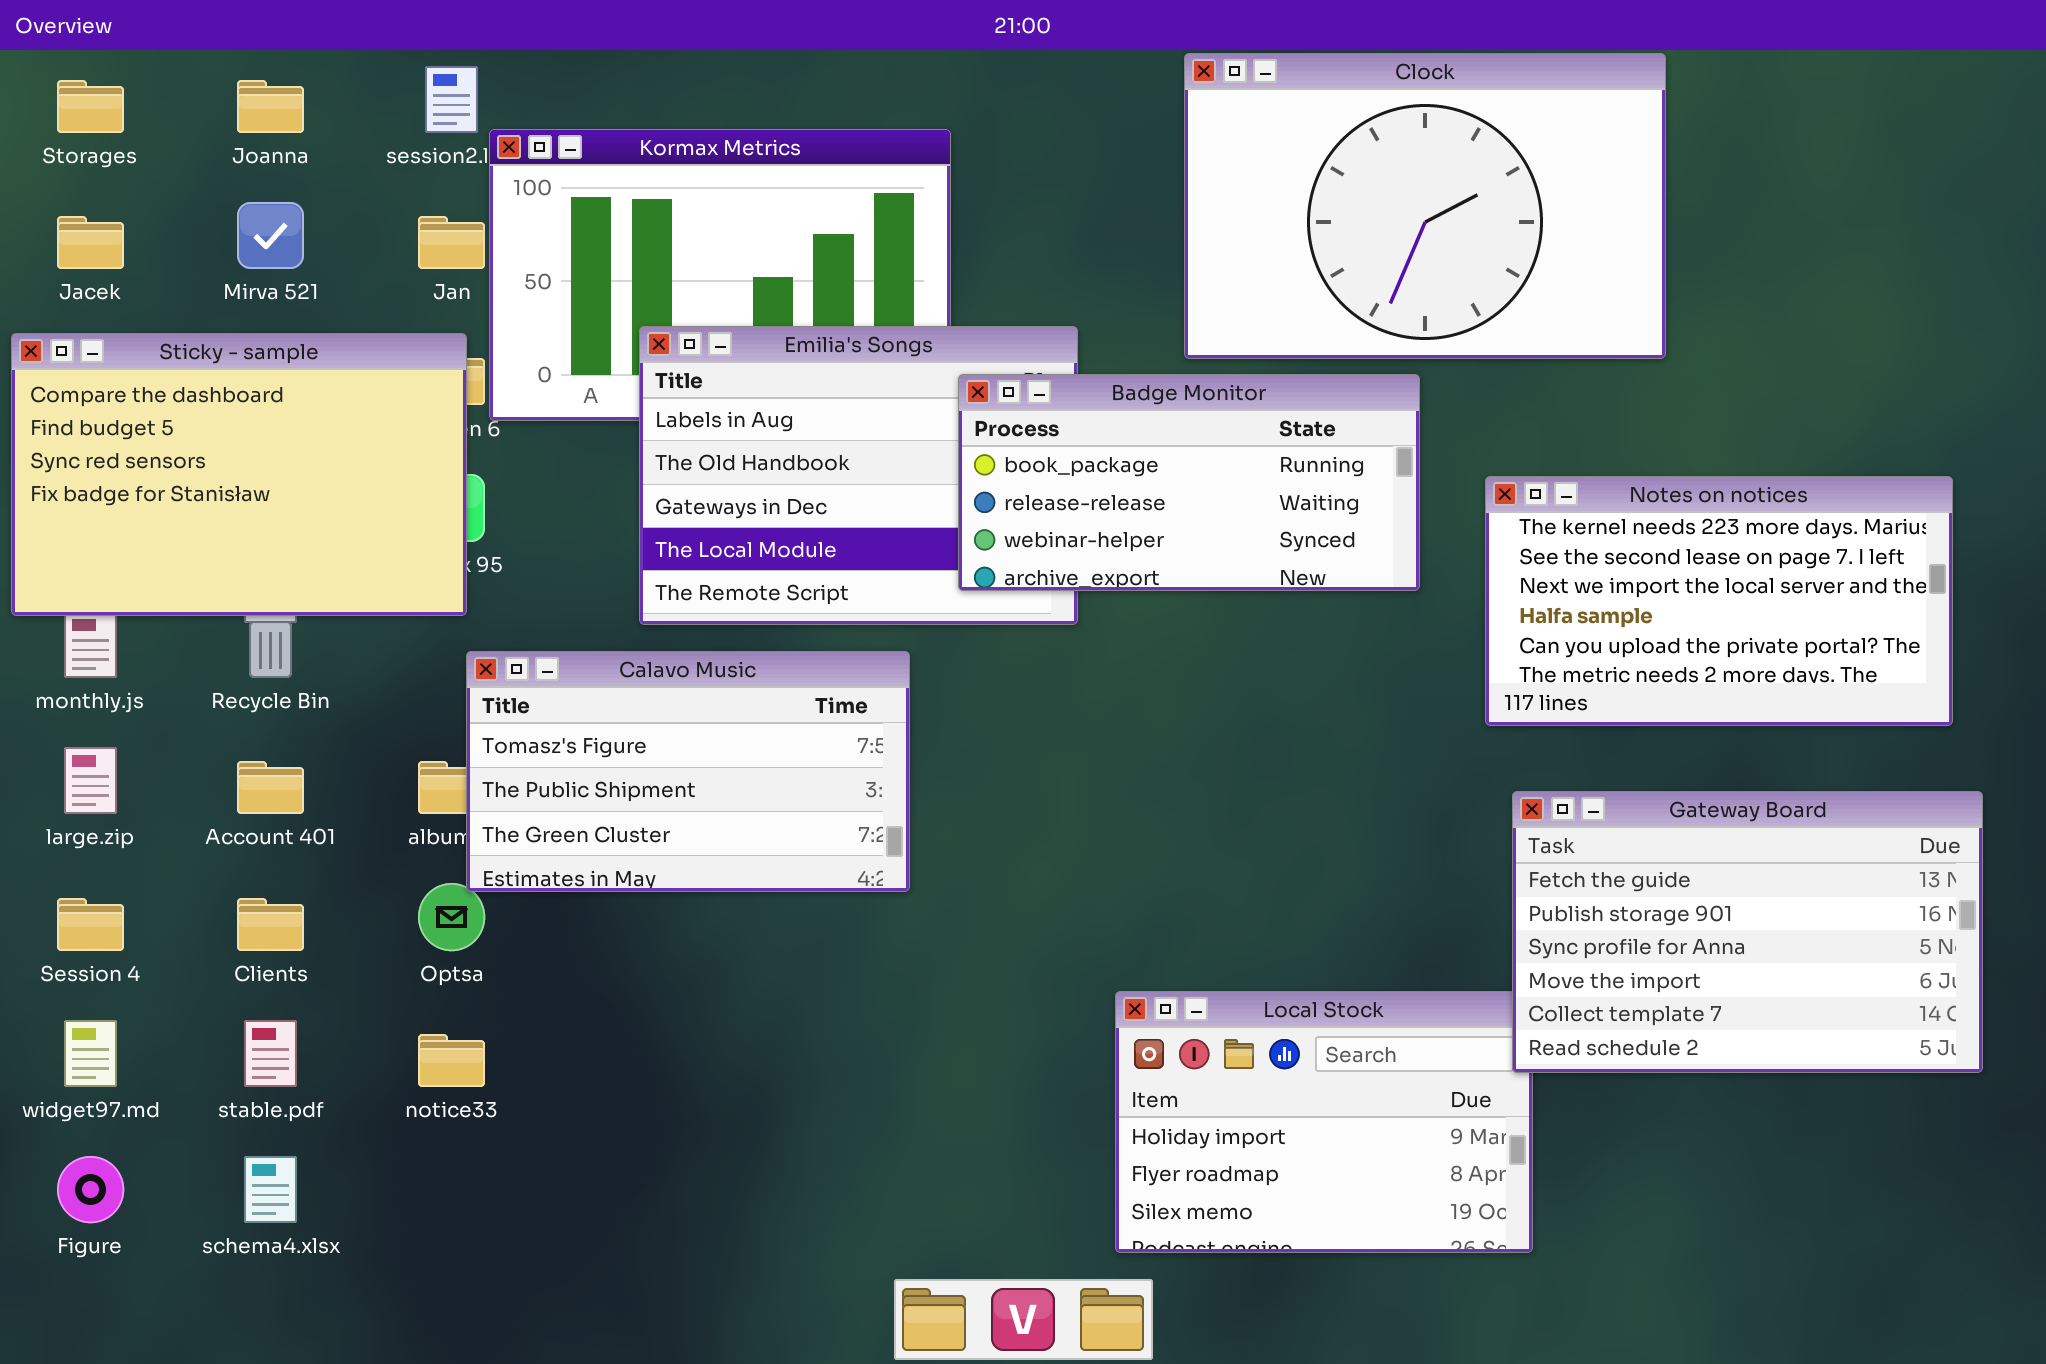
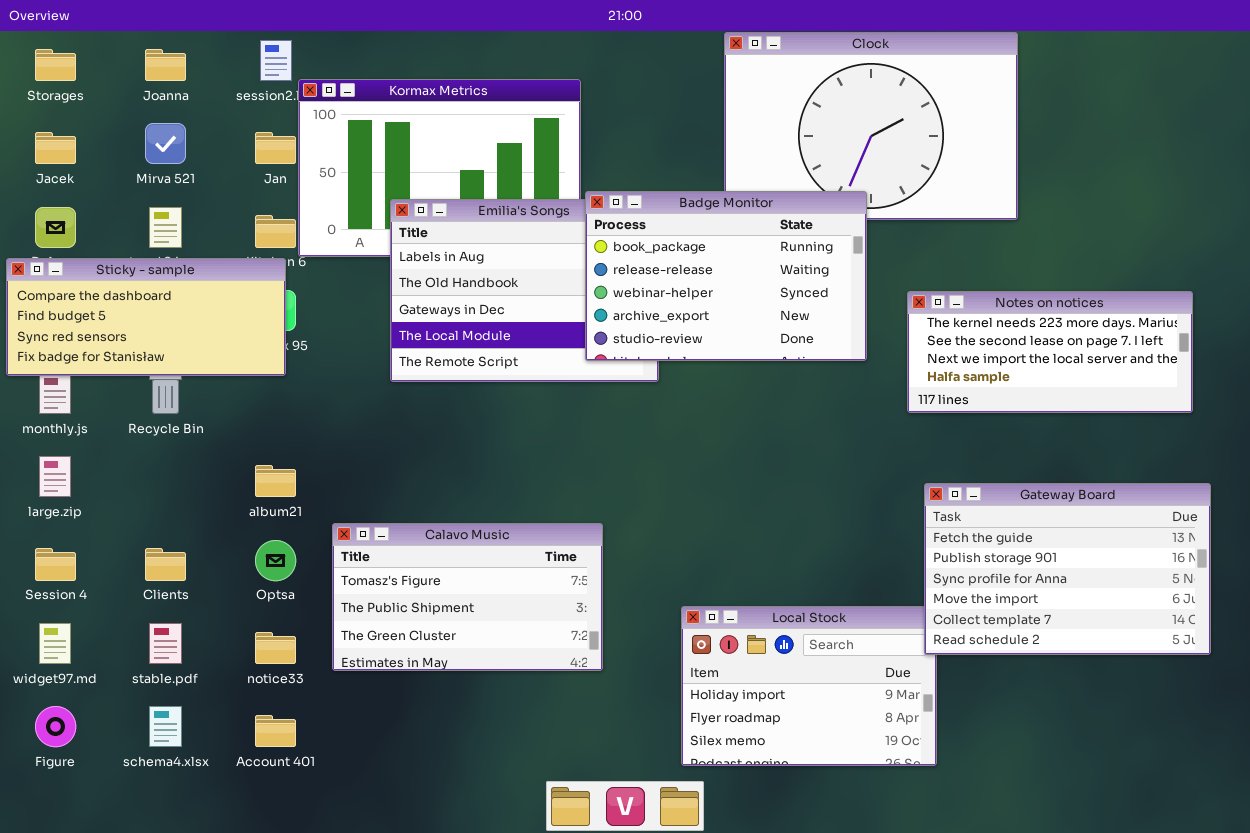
Sticky - sample: [11,333,467,616] -> [6,258,286,376], resized
Badge Monitor: [958,374,1420,591] -> [585,191,867,361], resized
Notes on notices: [1485,476,1953,726] -> [907,291,1193,413], resized
Calavo Music: [466,651,910,892] -> [332,523,603,671], moved
Account 401: [237,761,304,814] -> [255,715,296,747], moved

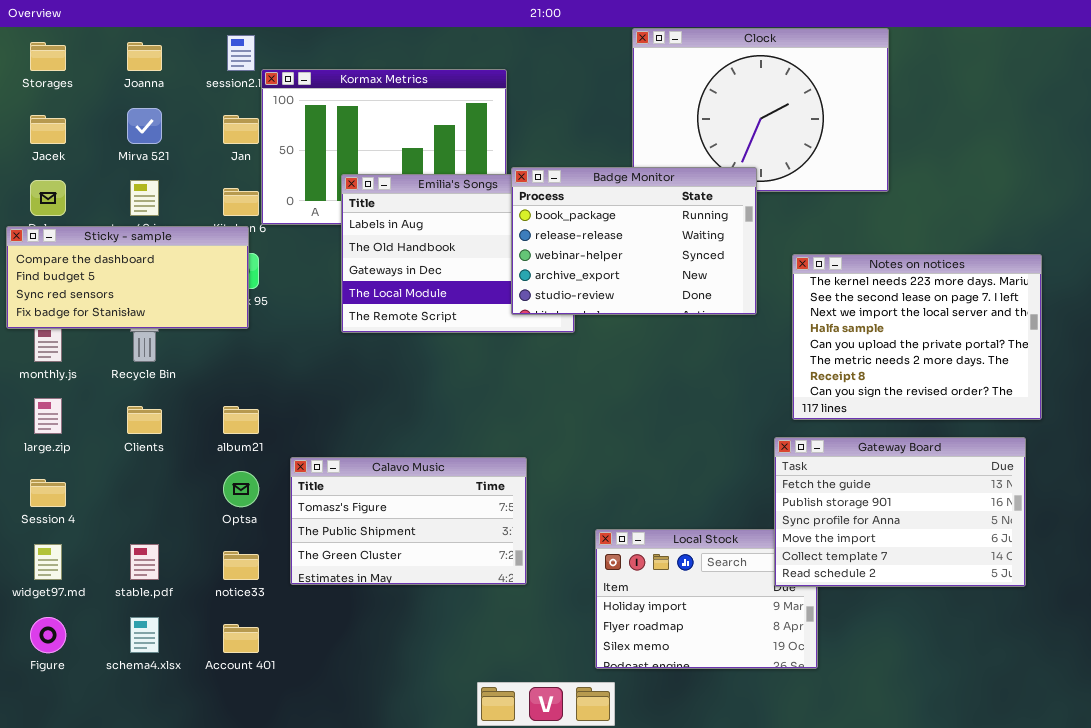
Notes on notices: [907,291,1193,413] -> [792,254,1042,420], resized
Gateway Board: [924,483,1211,655] -> [774,437,1026,587], moved
Clients: [145,548,186,581] -> [127,406,162,434], moved

